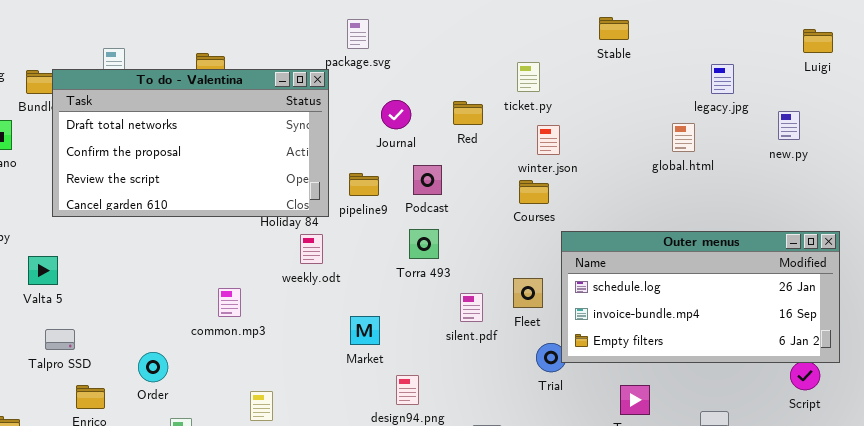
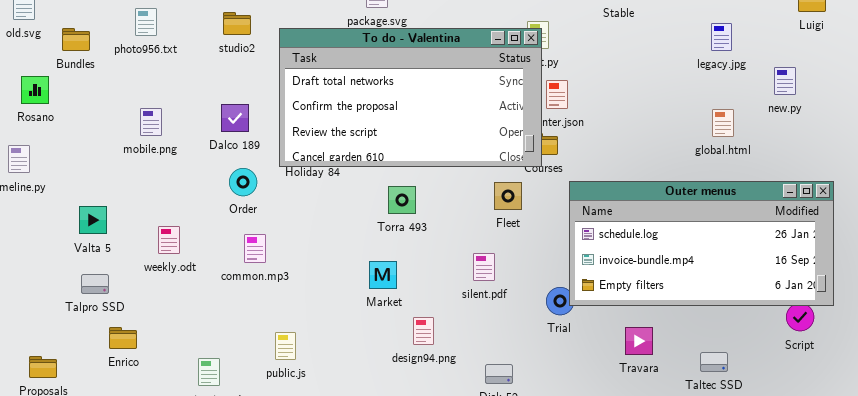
To do - Valentina: [52,69,329,217] -> [279,28,542,167], moved
global.html: [672,123,695,152] -> [712,109,734,137], moved
Torra 493: [409,229,439,259] -> [388,186,416,214], moved
weekly.odt: [300,234,323,264] -> [158,226,180,254], moved
Valta 5: [28,256,58,285] -> [79,206,107,234], moved
Fleet: [513,278,543,308] -> [494,182,522,210], moved
silent.pdf: [460,293,483,322] -> [473,253,495,281], moved
Order: [138,352,168,382] -> [229,168,257,196], moved

